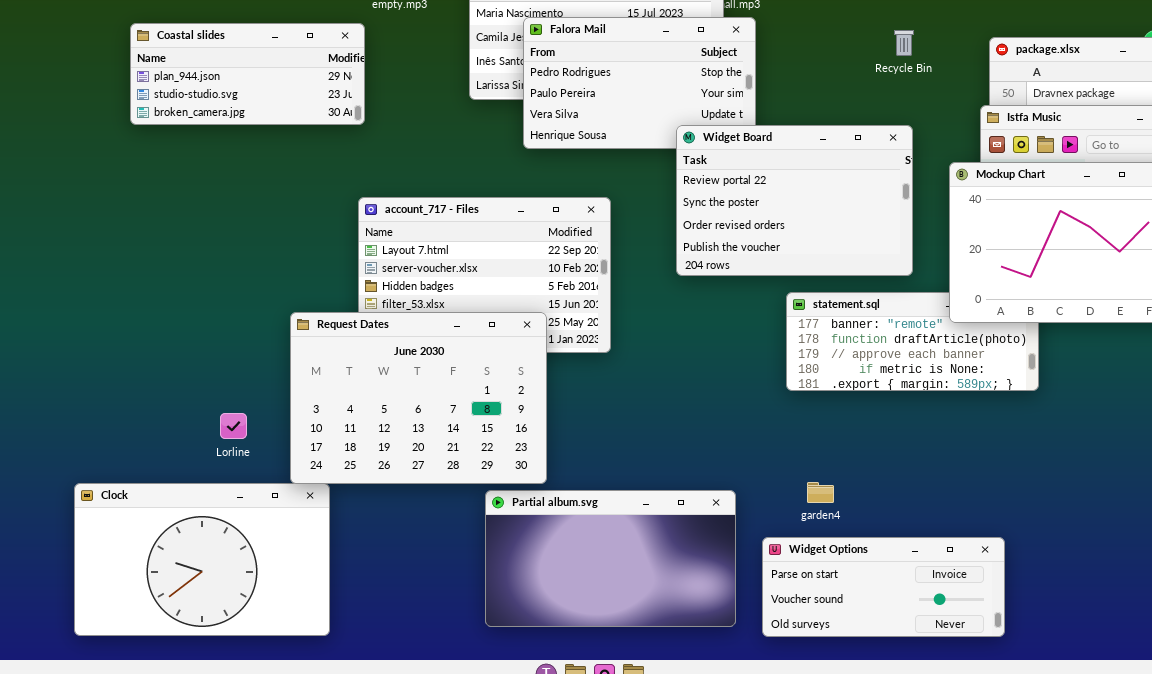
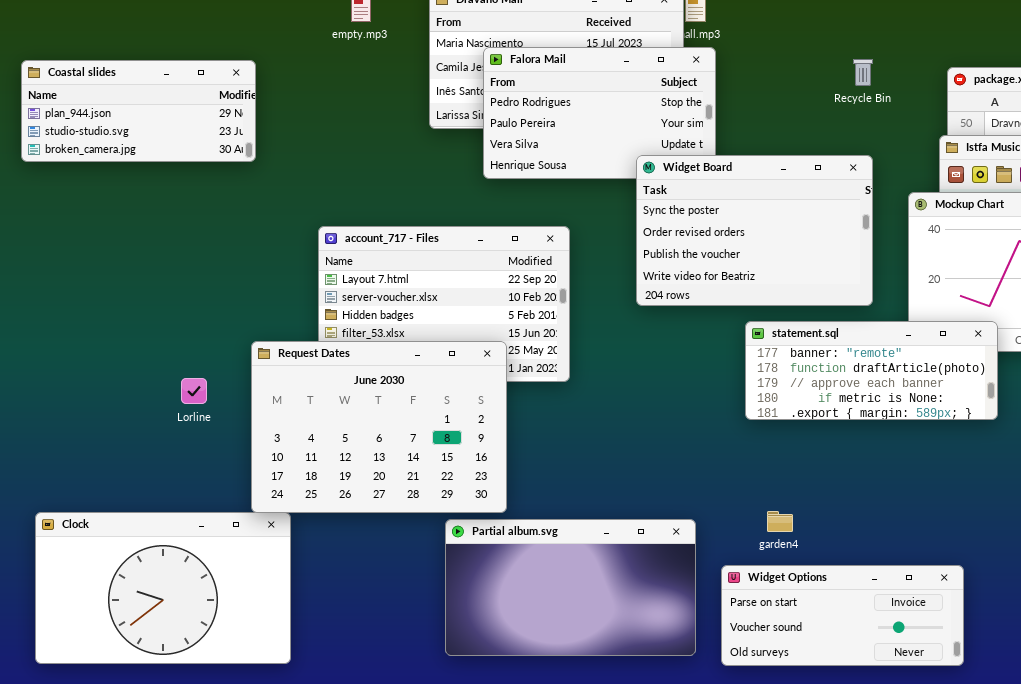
Coastal slides: [130,23,365,125] -> [21,60,256,162], moved
Widget Board: [676,125,913,276] -> [636,155,873,306], scrolled down 1 row
statement.sql: [786,292,1039,391] -> [745,321,998,420], raised
Lorline: [220,413,247,439] -> [181,378,207,404], moved

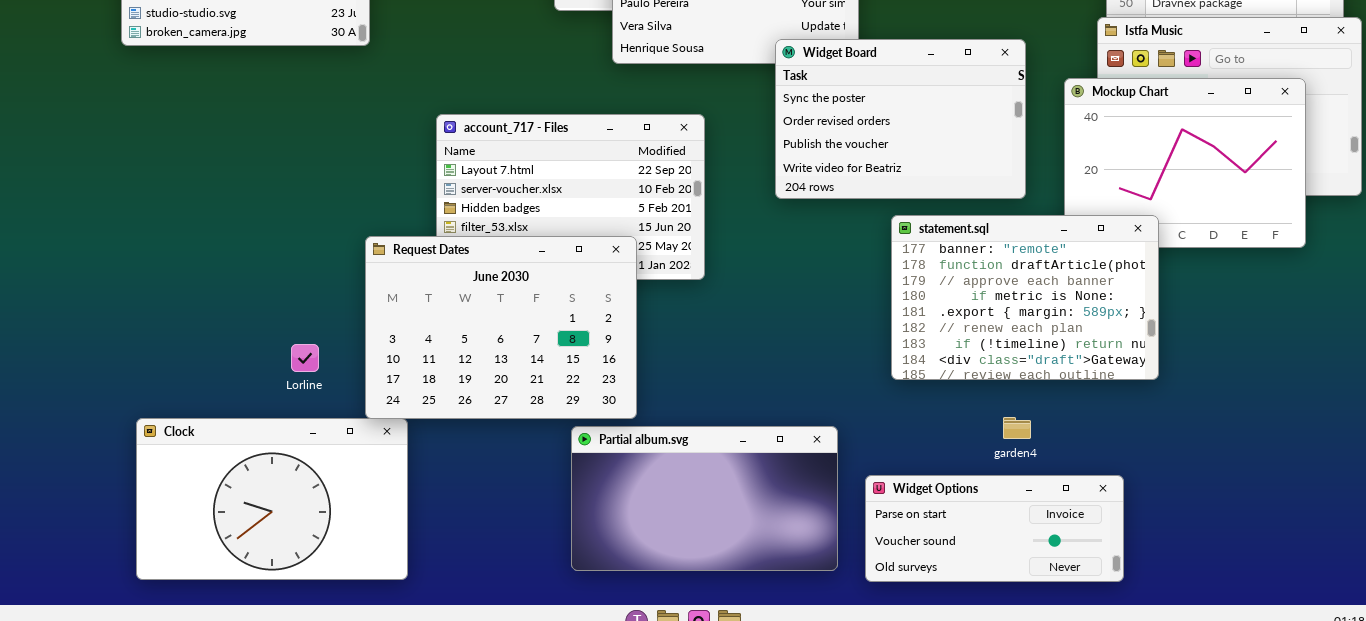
statement.sql: [745,321,998,420] -> [891,215,1159,380], resized
Lorline: [181,378,207,404] -> [291,344,319,372], moved
garden4: [767,511,793,532] -> [1003,417,1031,439], moved

